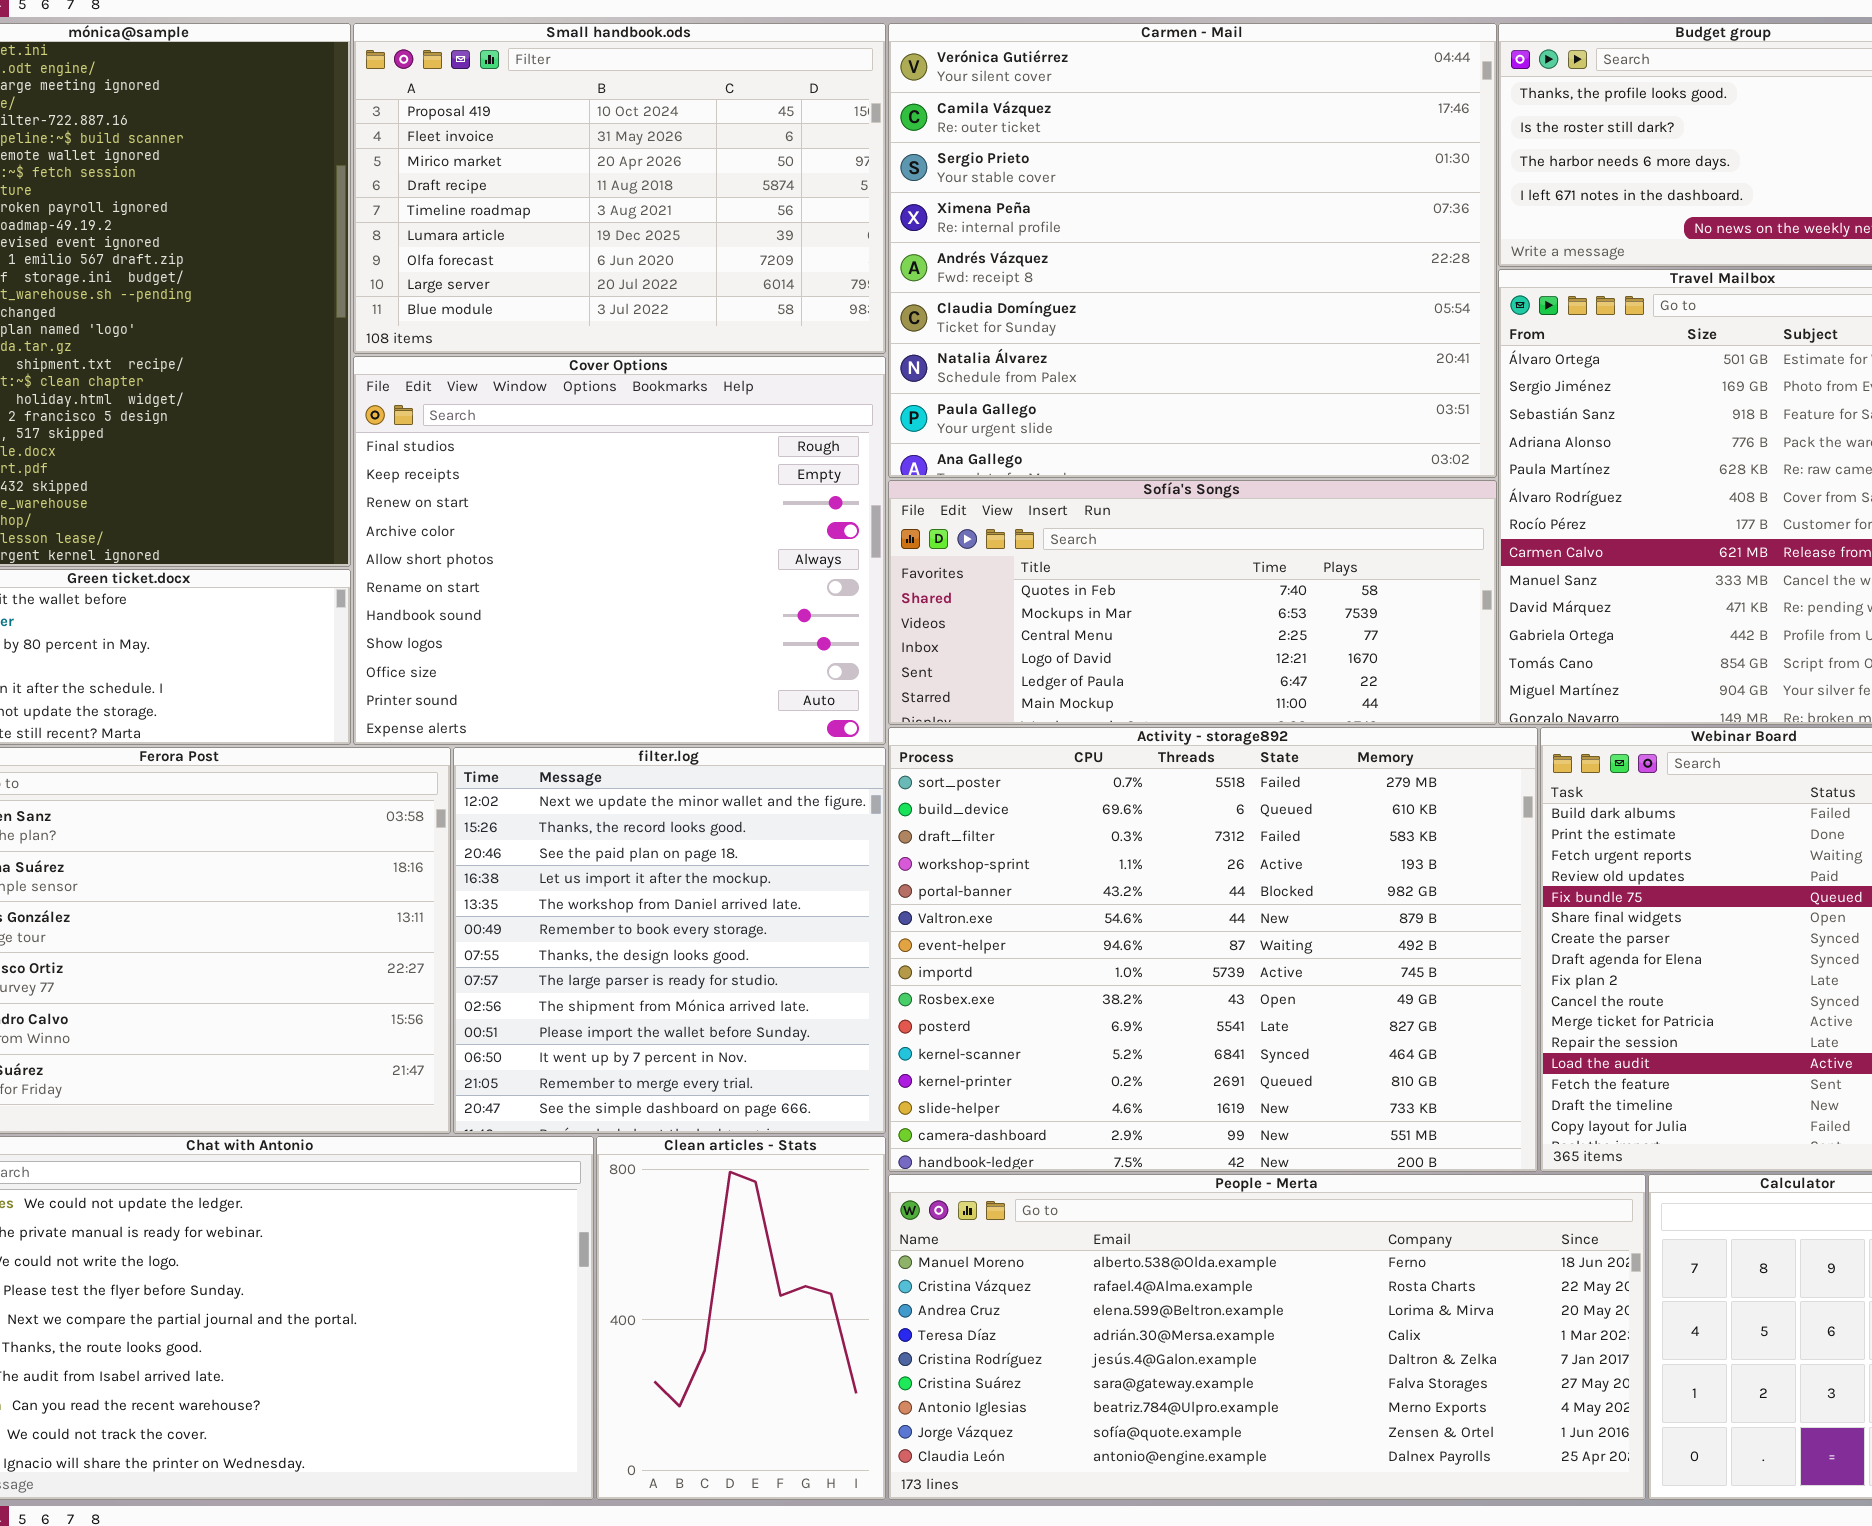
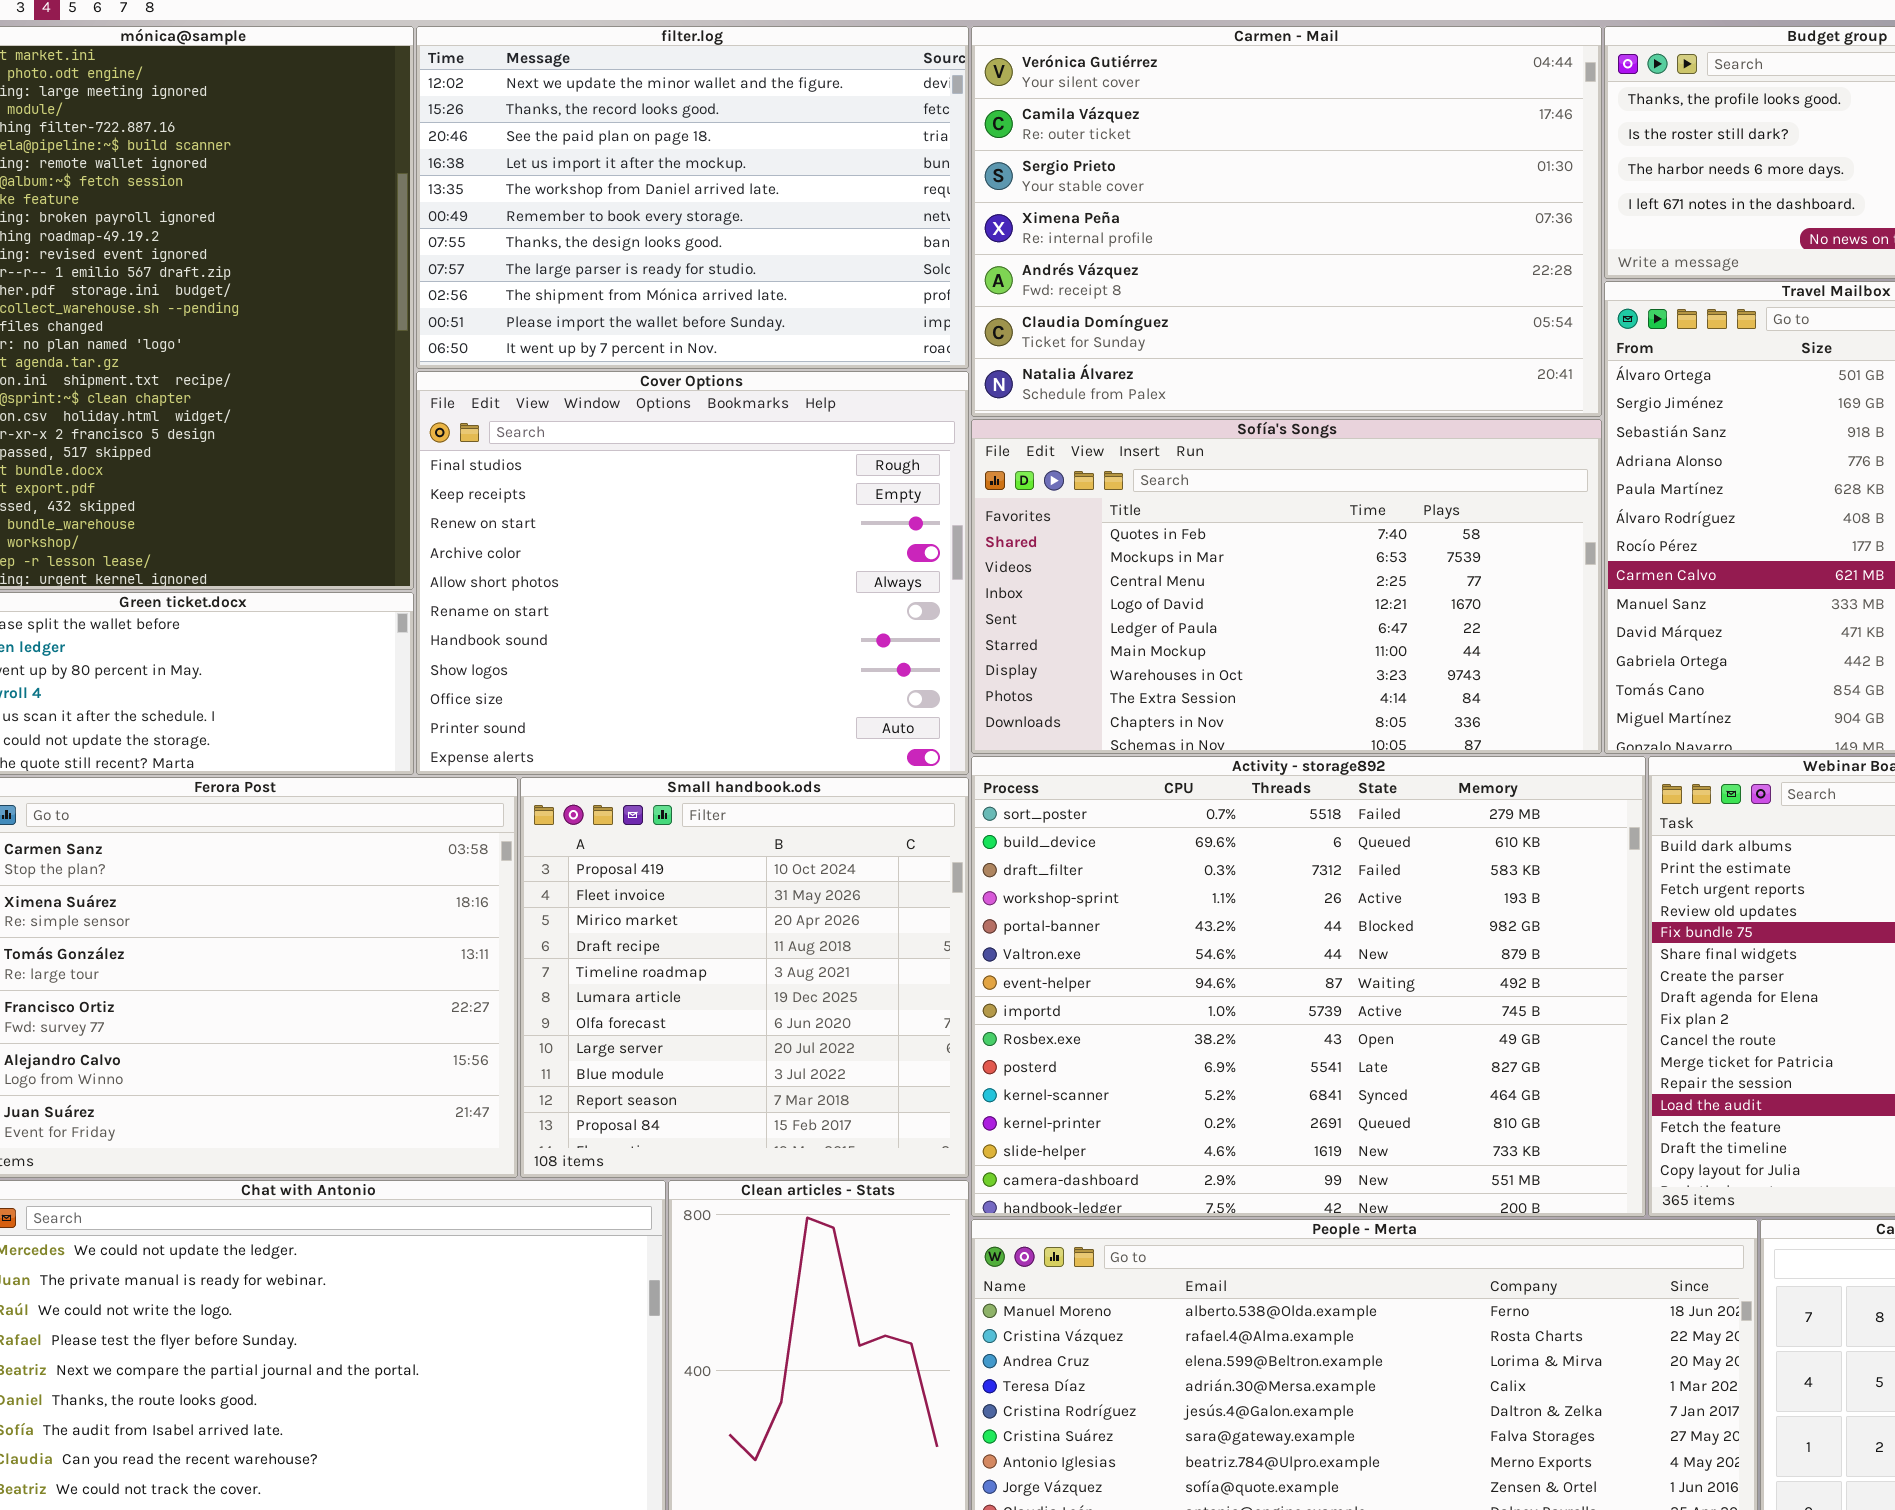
Small handbook.ods: [353,23,886,354] -> [520,777,969,1178], moved, resized
Carmen - Mail: [888,23,1497,478] -> [971,26,1602,417], resized
Sofía's Songs: [888,480,1497,725] -> [971,419,1602,754], resized
filter.log: [453,747,886,1134] -> [416,26,969,369], moved, resized

